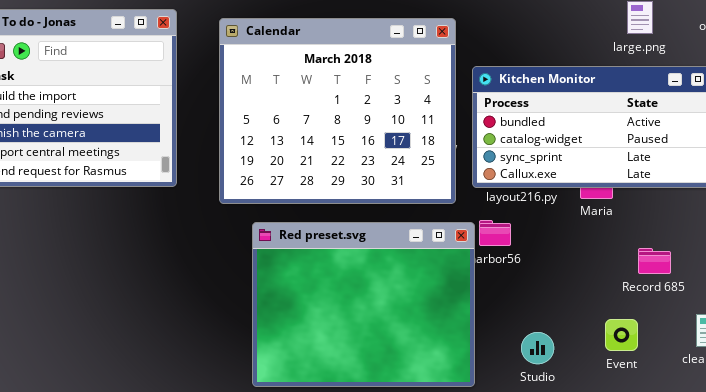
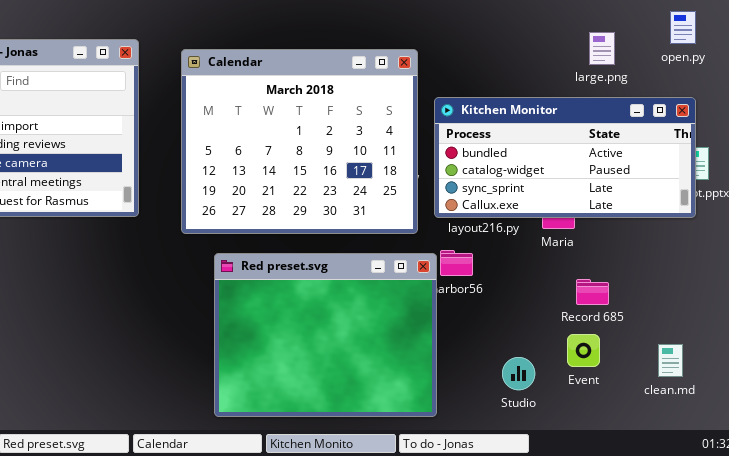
Record 685: [638,248,671,274] -> [576,279,609,305], moved
Event: [605,319,638,351] -> [567,334,600,367], moved
Studio: [521,332,554,364] -> [502,357,535,390], moved

